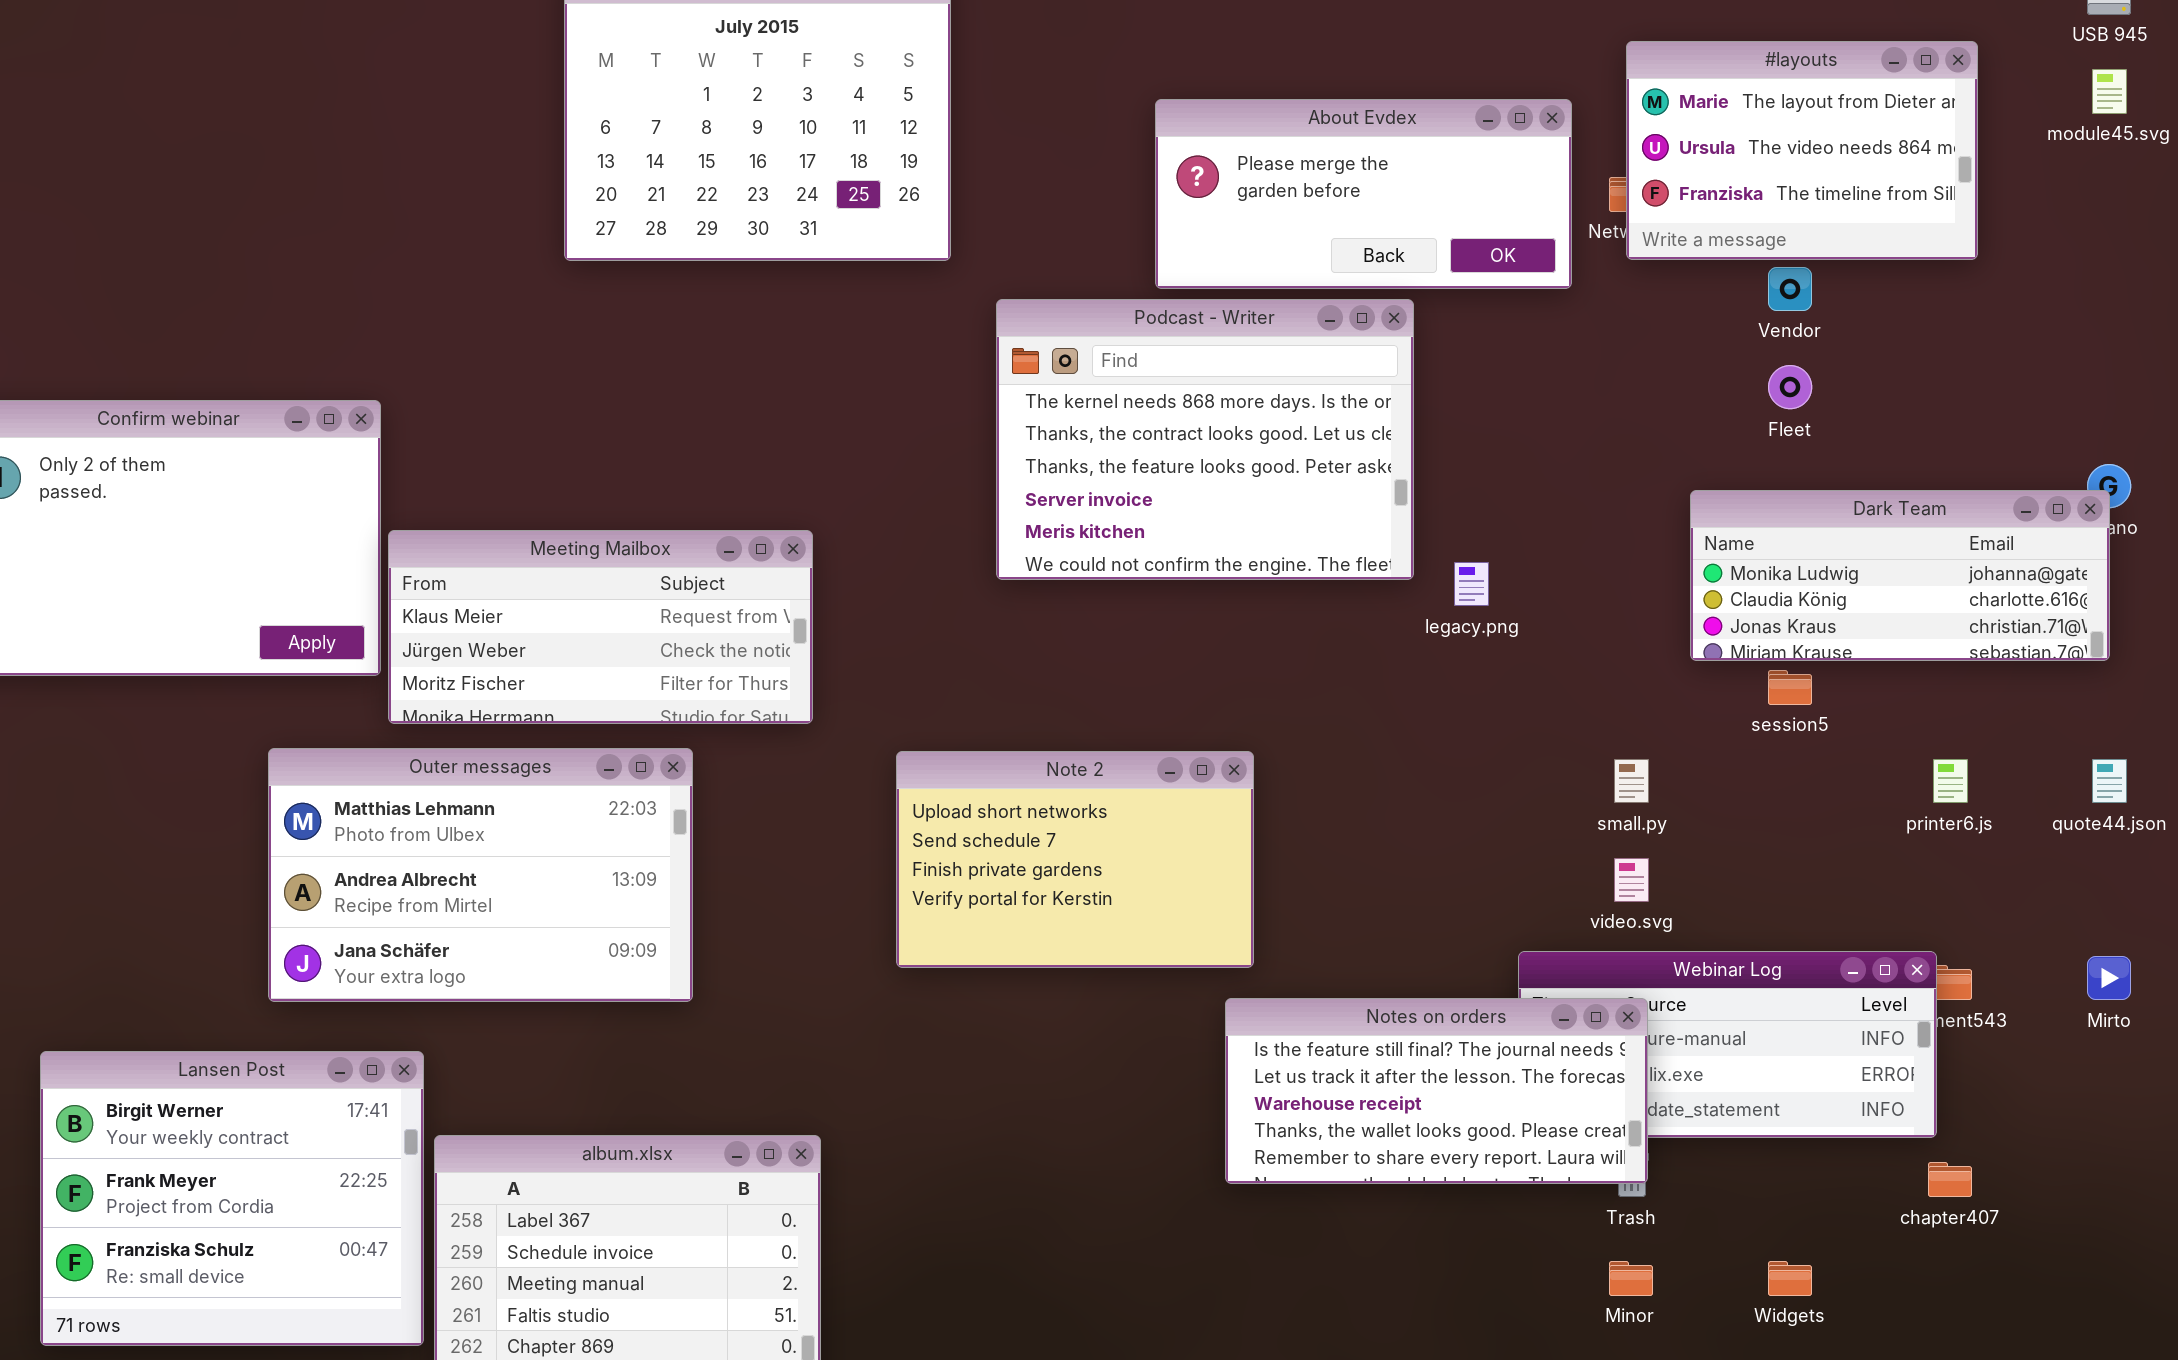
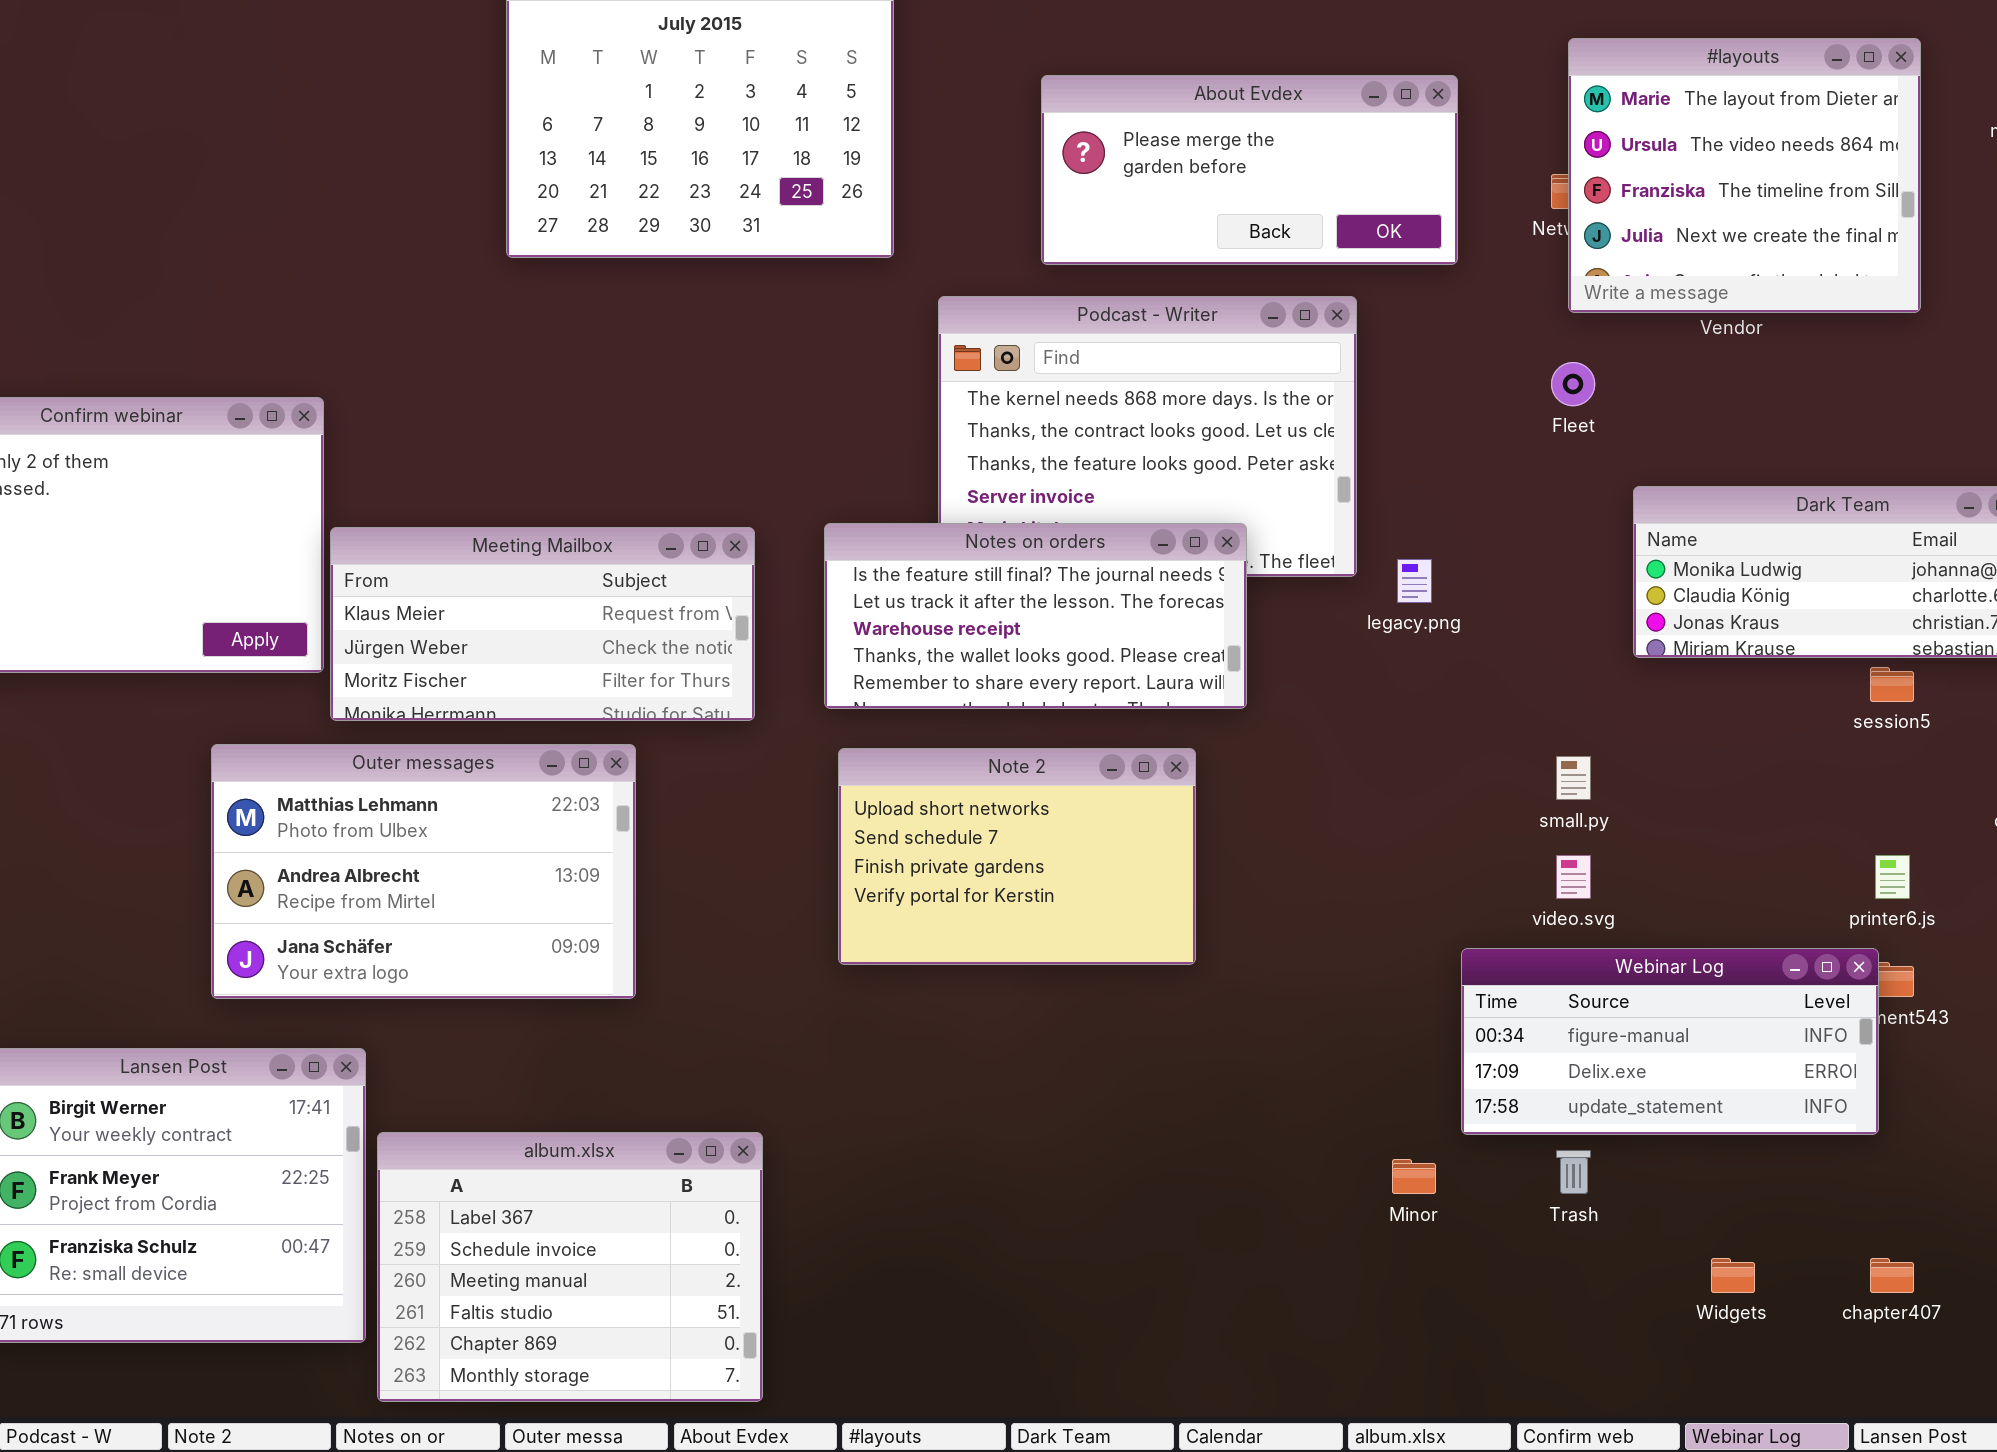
#layouts: [1626,41,1978,260] -> [1568,38,1921,313], resized
About Evdex: [1155,99,1572,289] -> [1041,75,1458,265], moved
Fleet: [1768,365,1812,409] -> [1551,362,1595,406], moved
session5: [1768,670,1812,705] -> [1870,667,1914,702], moved
printer6.js: [1933,759,1968,803] -> [1875,855,1910,899], moved
Notes on orders: [1225,998,1648,1184] -> [824,523,1247,709], moved
chapter407: [1928,1162,1972,1197] -> [1870,1258,1914,1293], moved
Minor: [1609,1261,1653,1296] -> [1392,1159,1436,1194], moved

